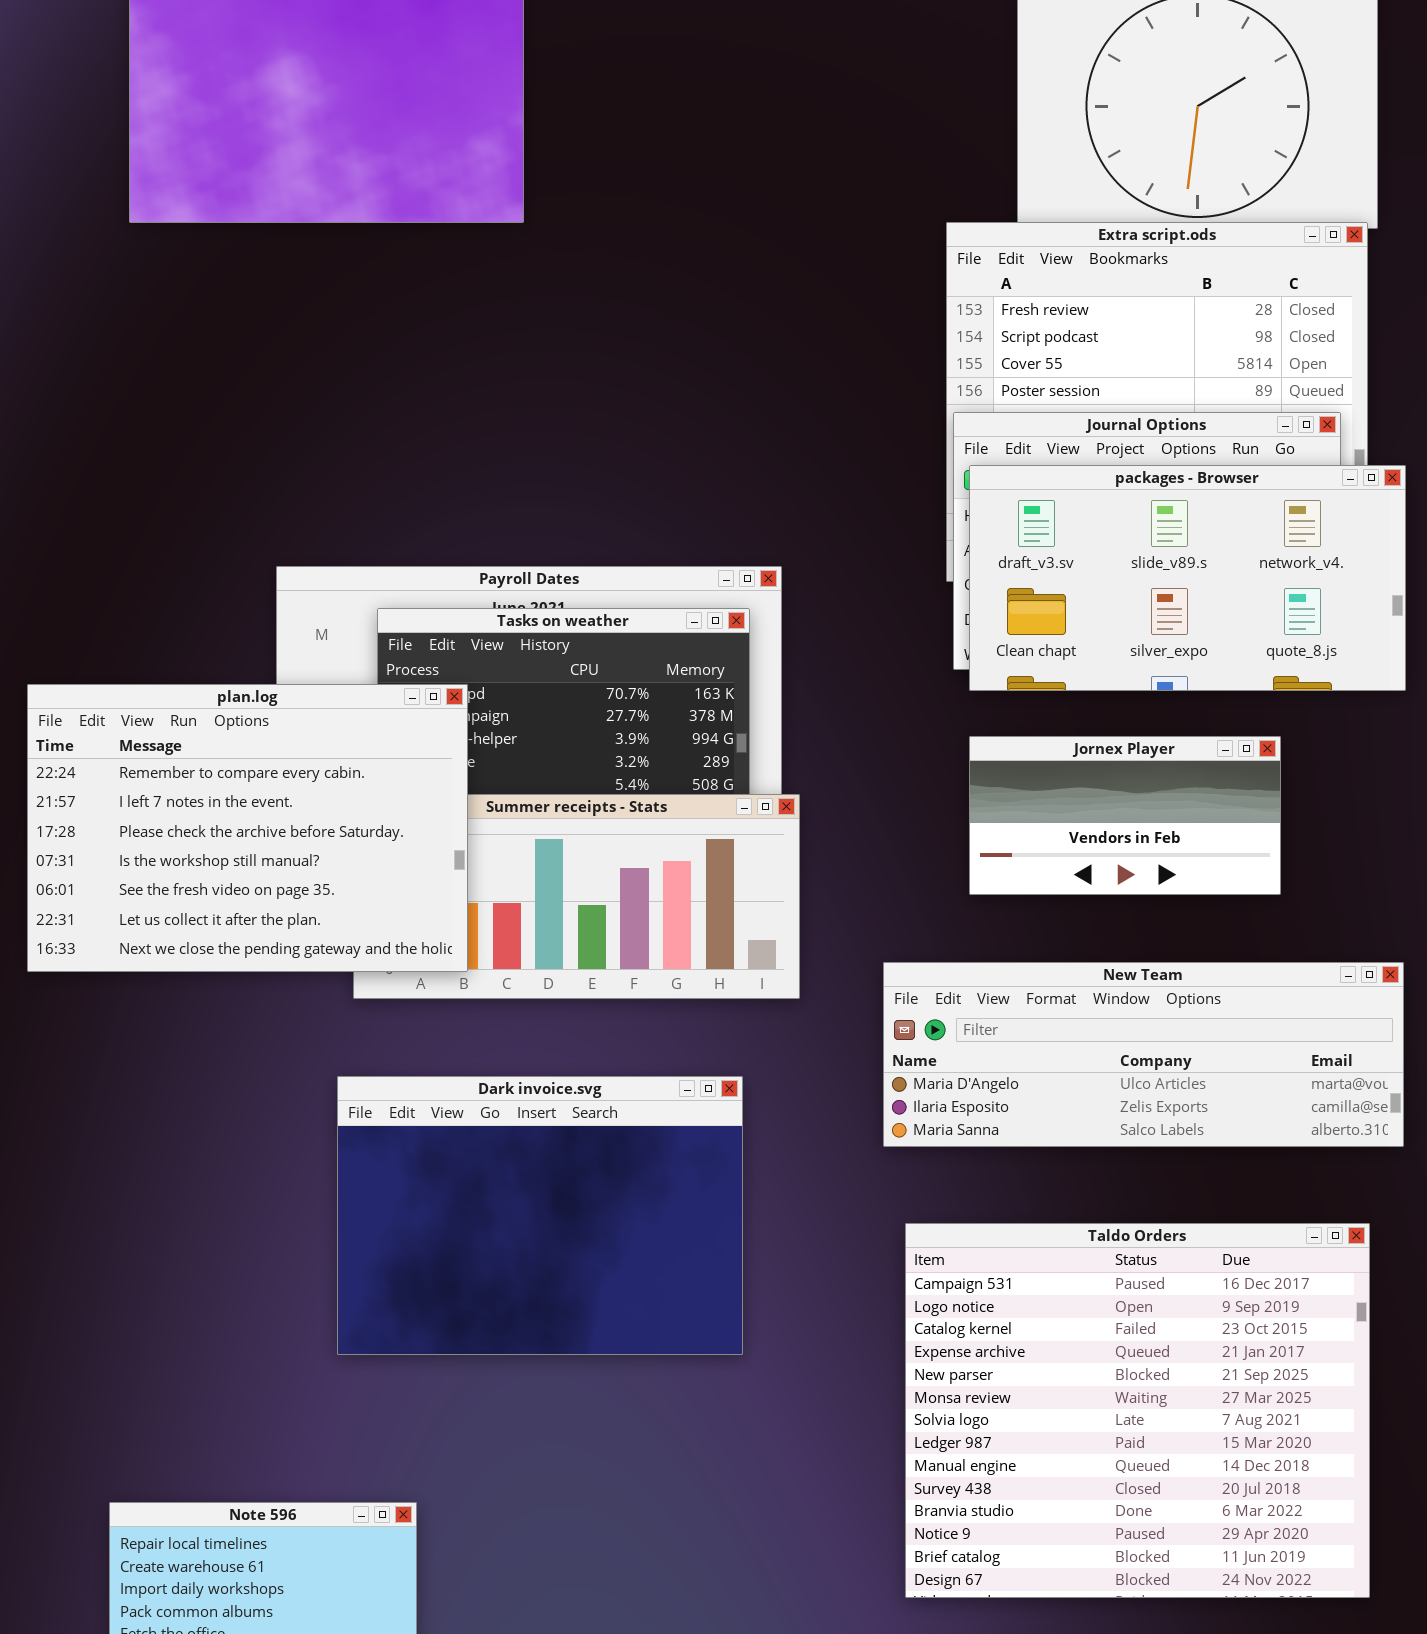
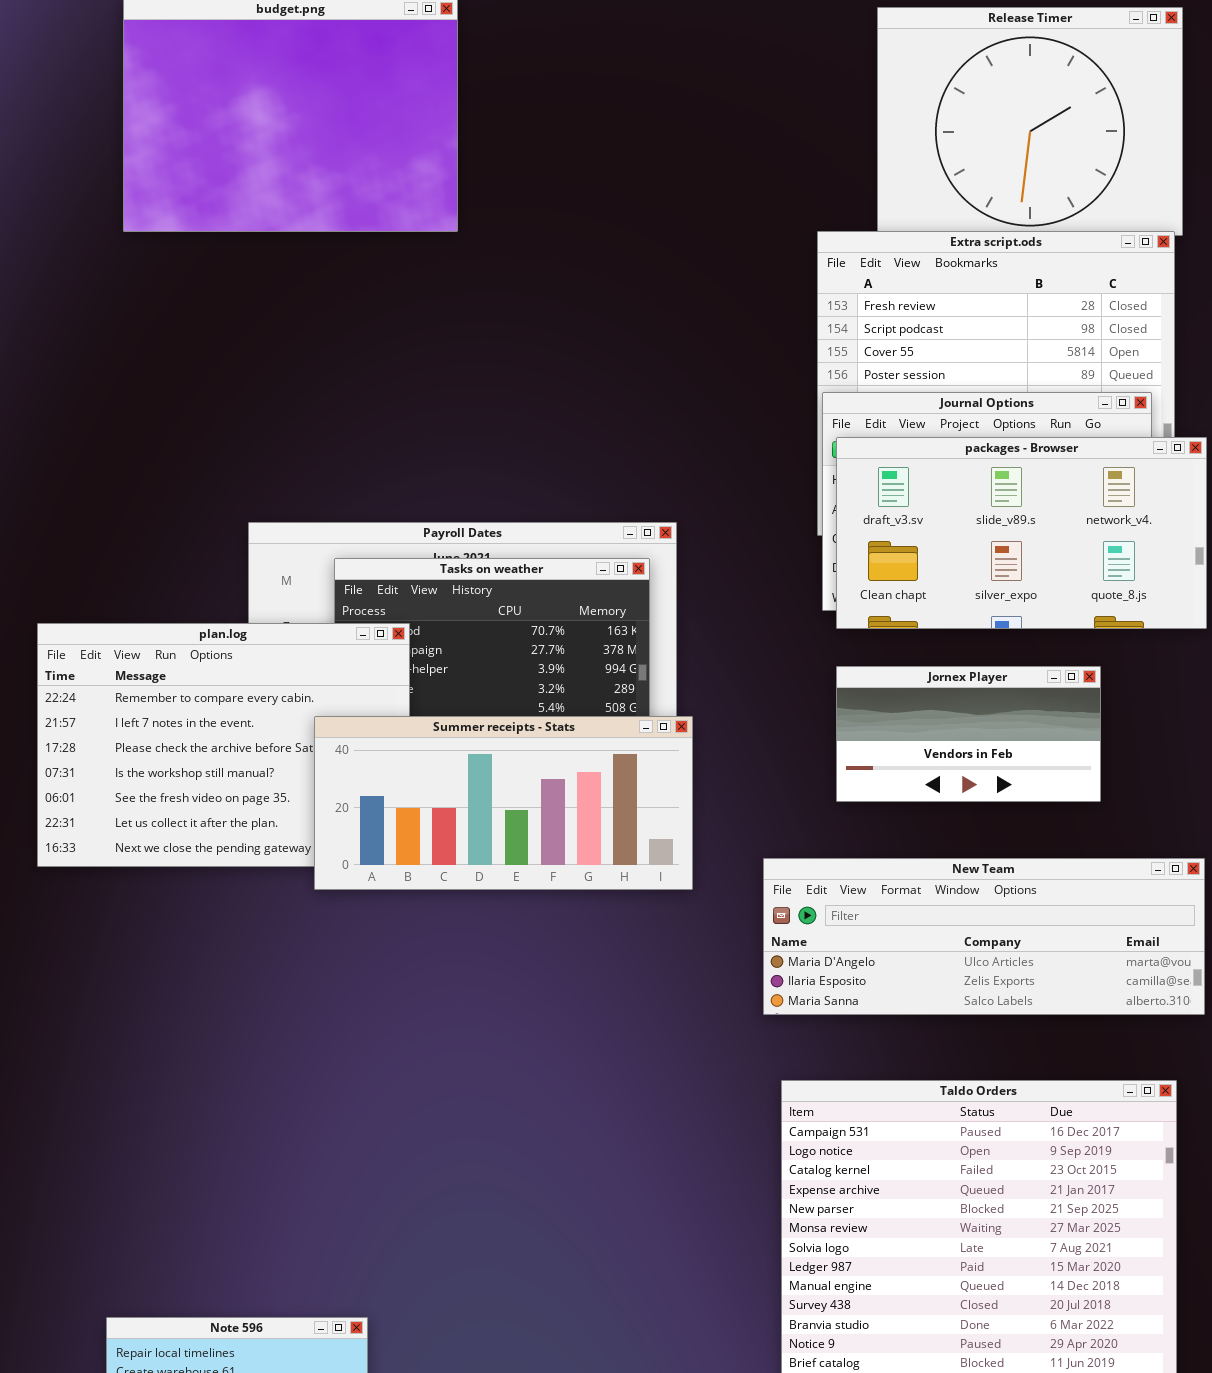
Summer receipts - Stats: [353,794,800,999] -> [314,716,693,890], raised
Dark invoice.svg: [337,1076,743,1355] -> none, closed

